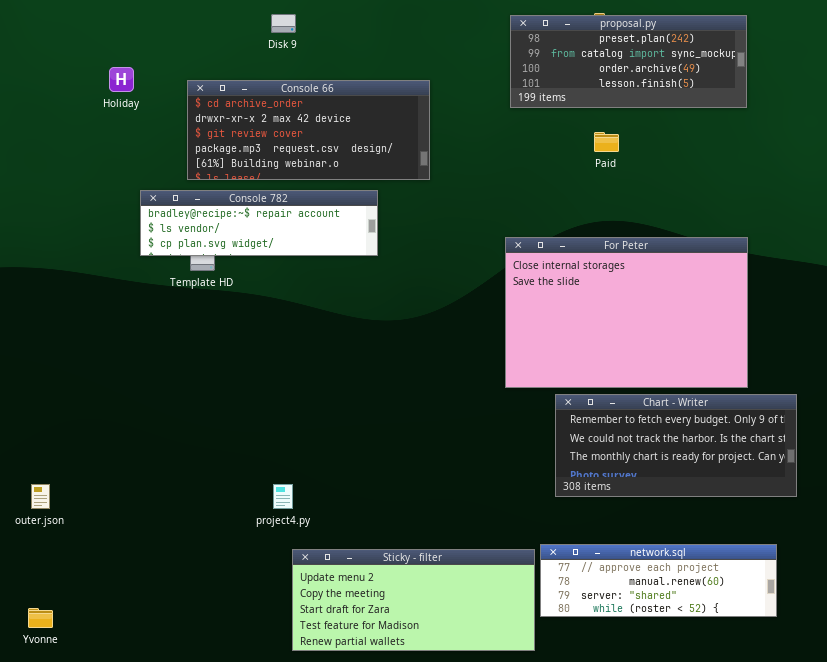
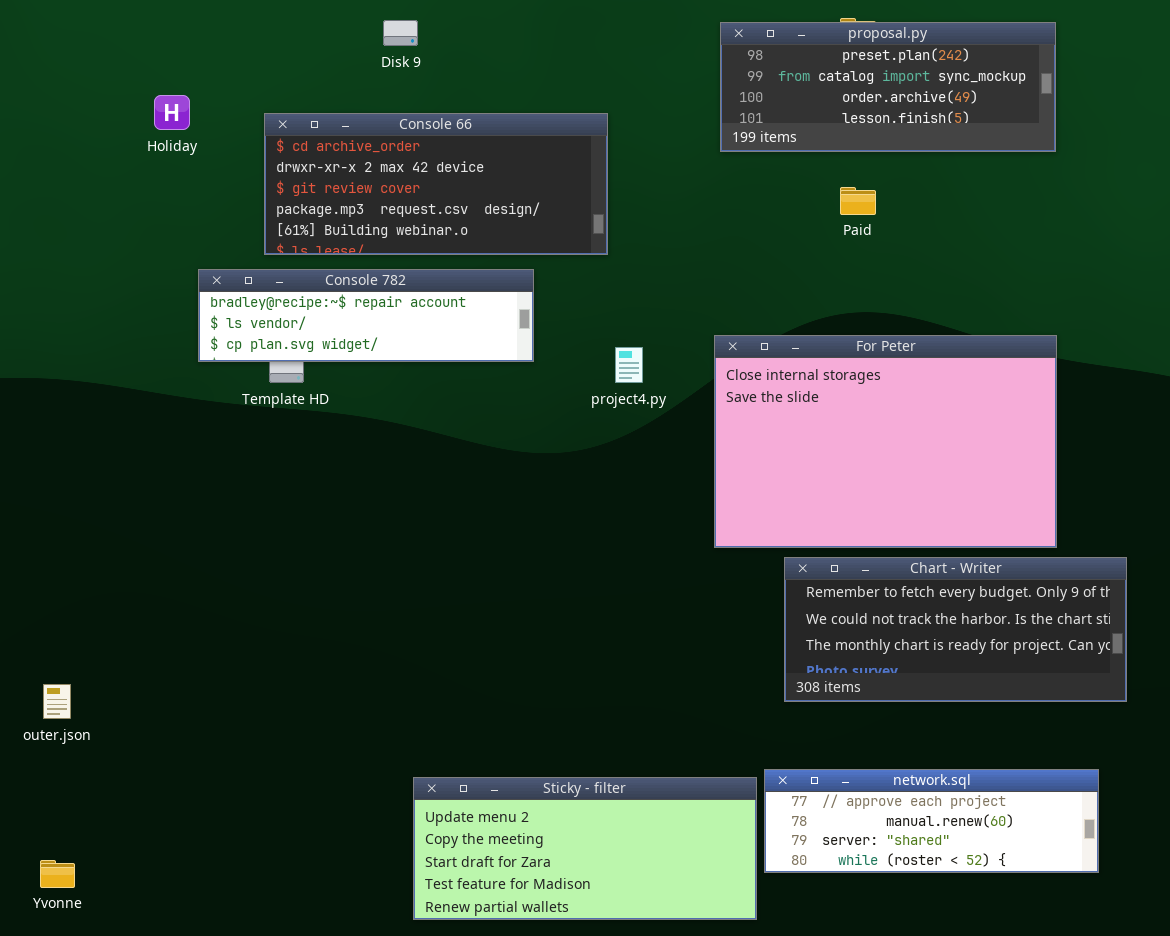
project4.py: [273,484,293,509] -> [615,347,643,383], moved

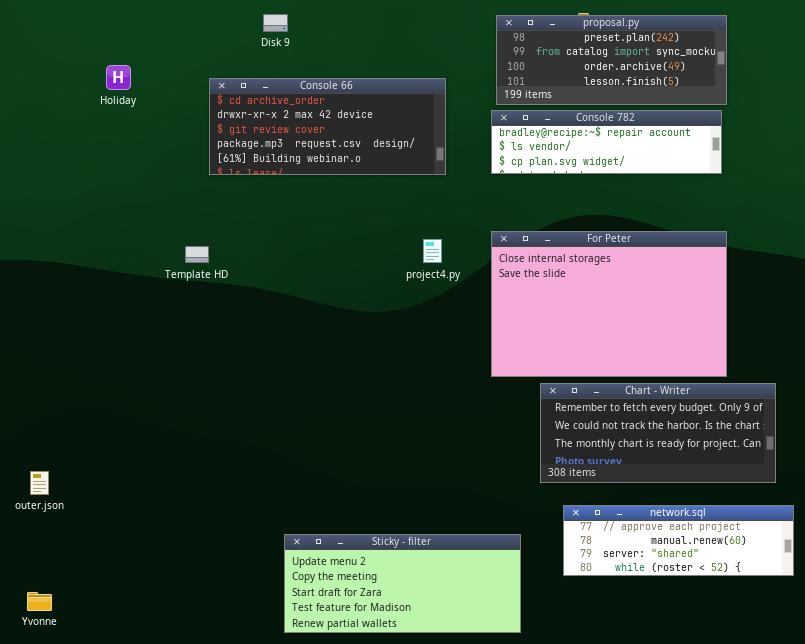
Console 66: [264,113,608,255] -> [209,78,446,175], moved
Console 782: [198,269,534,362] -> [491,110,722,174], moved
network.sql: [764,769,1099,873] -> [563,505,794,576], moved

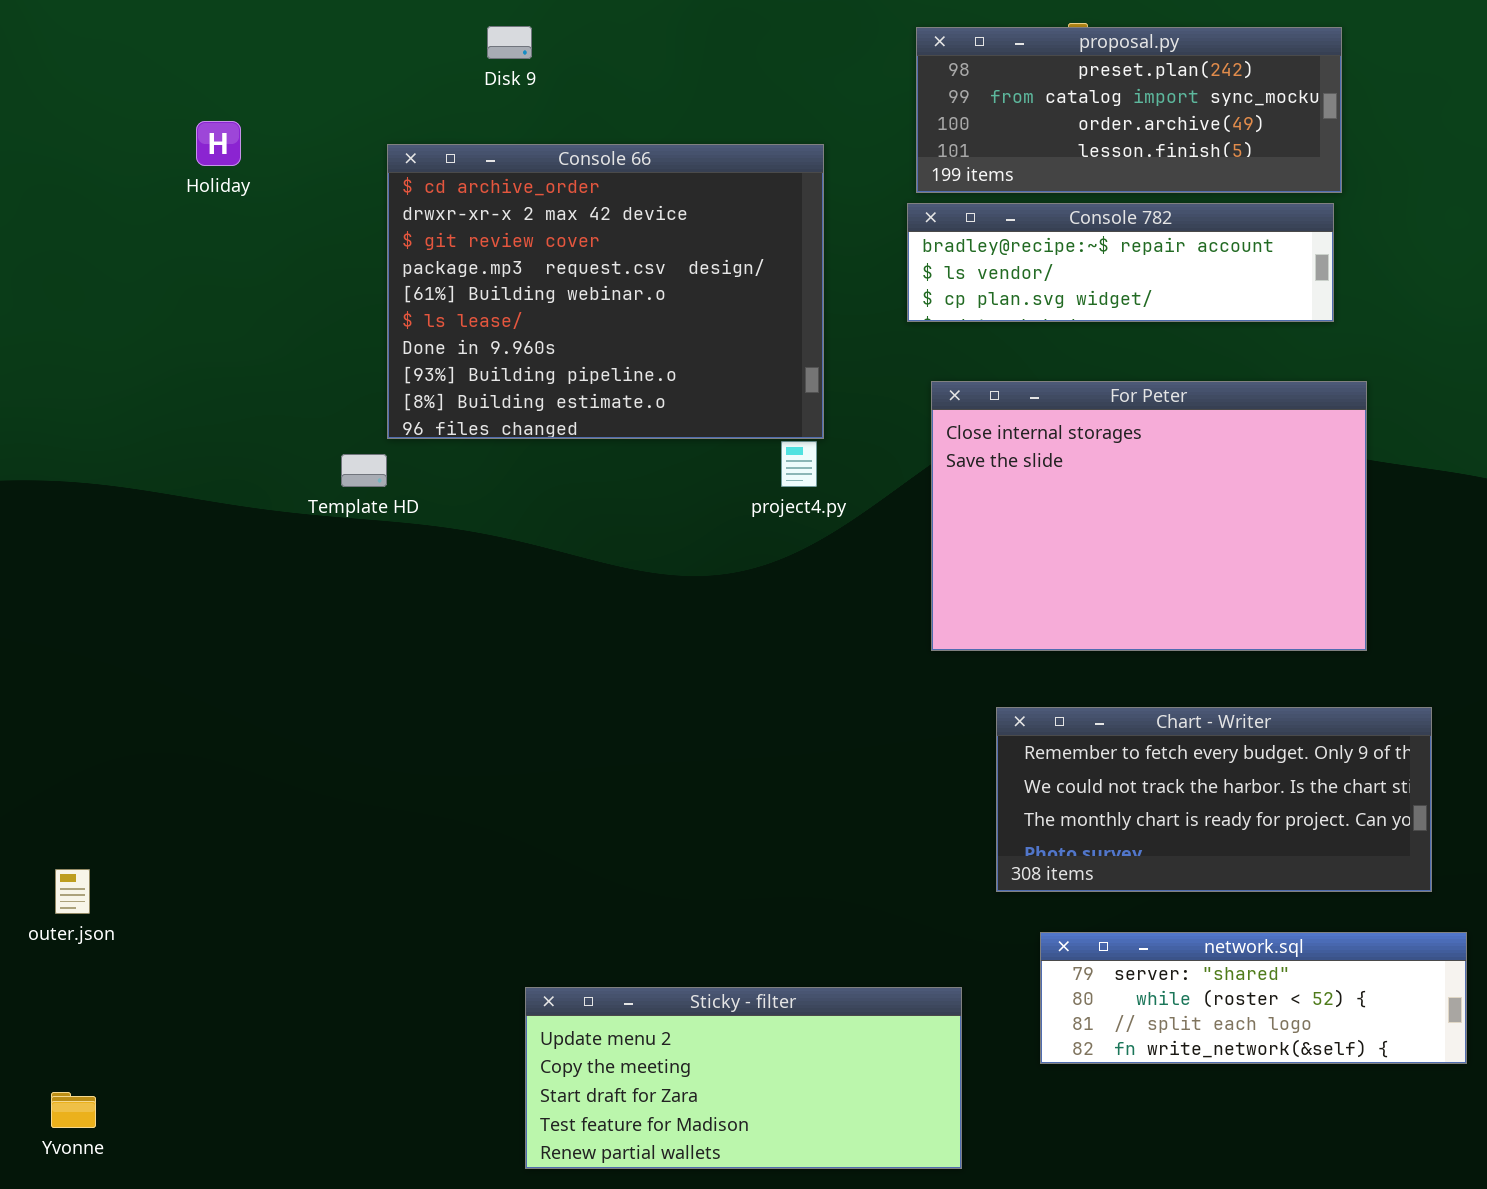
Console 66: [209,78,446,175] -> [387,144,824,439], resized
For Peter: [491,231,727,377] -> [931,381,1367,651], moved
network.sql: [563,505,794,576] -> [1040,932,1467,1064], scrolled down 2 rows

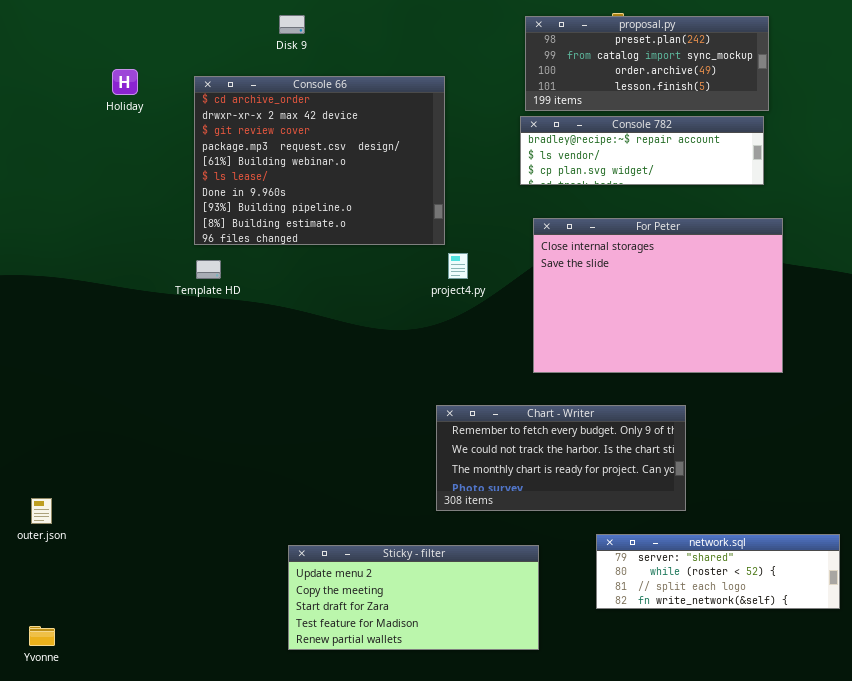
Console 66: [387,144,824,439] -> [194,76,445,245], moved
Chart - Writer: [996,707,1432,892] -> [436,405,686,511], moved
Sticky - filter: [525,987,962,1169] -> [288,545,539,650], moved

